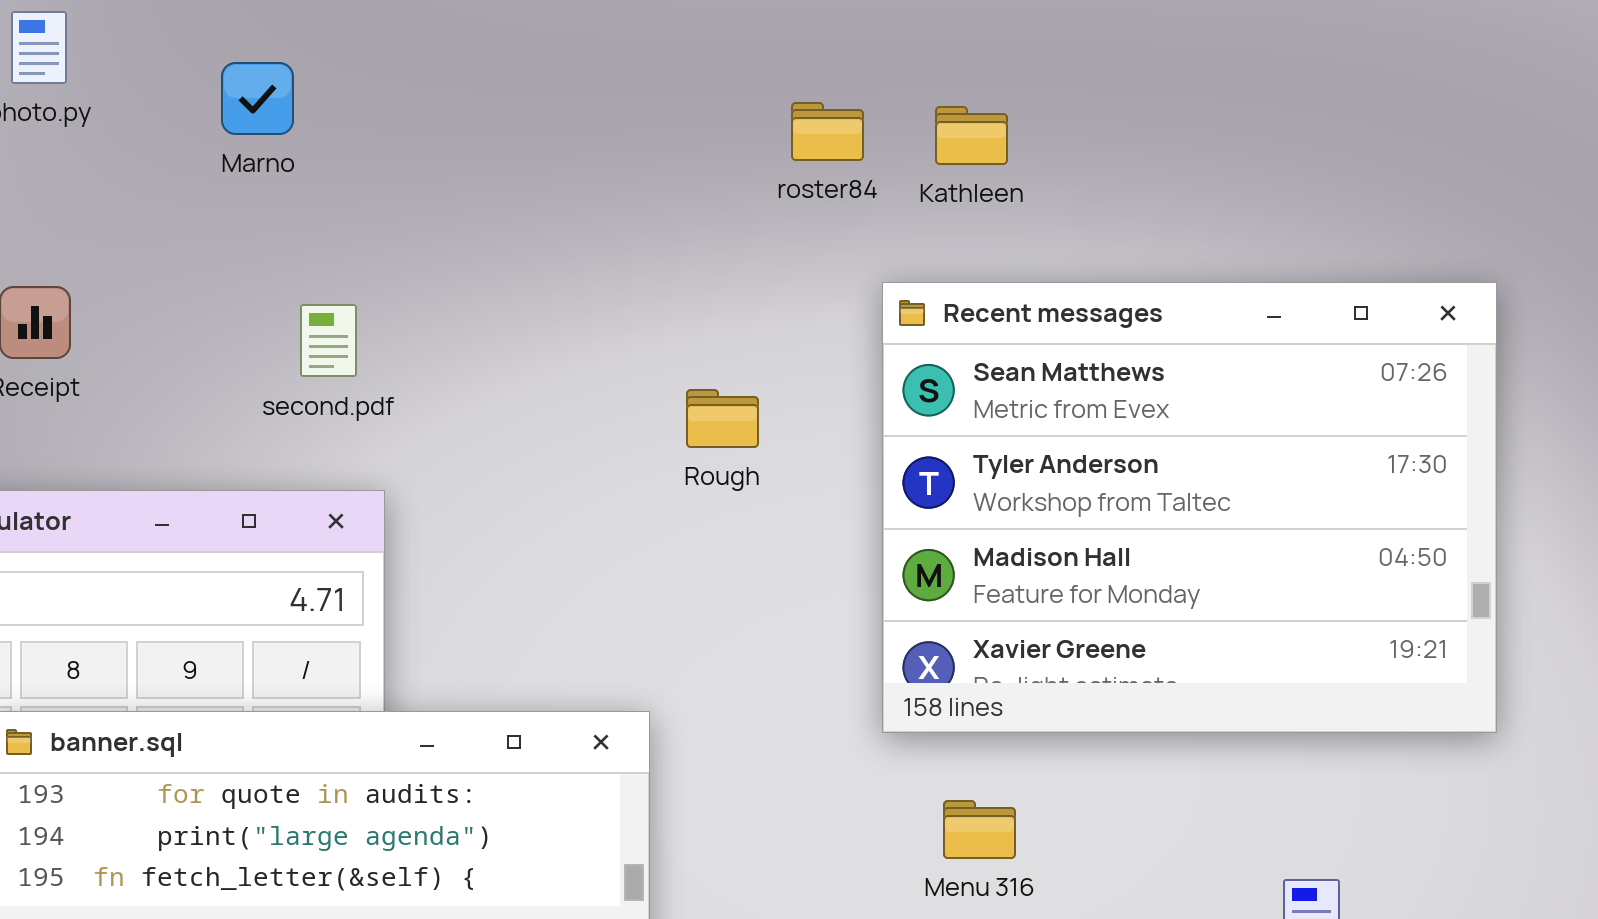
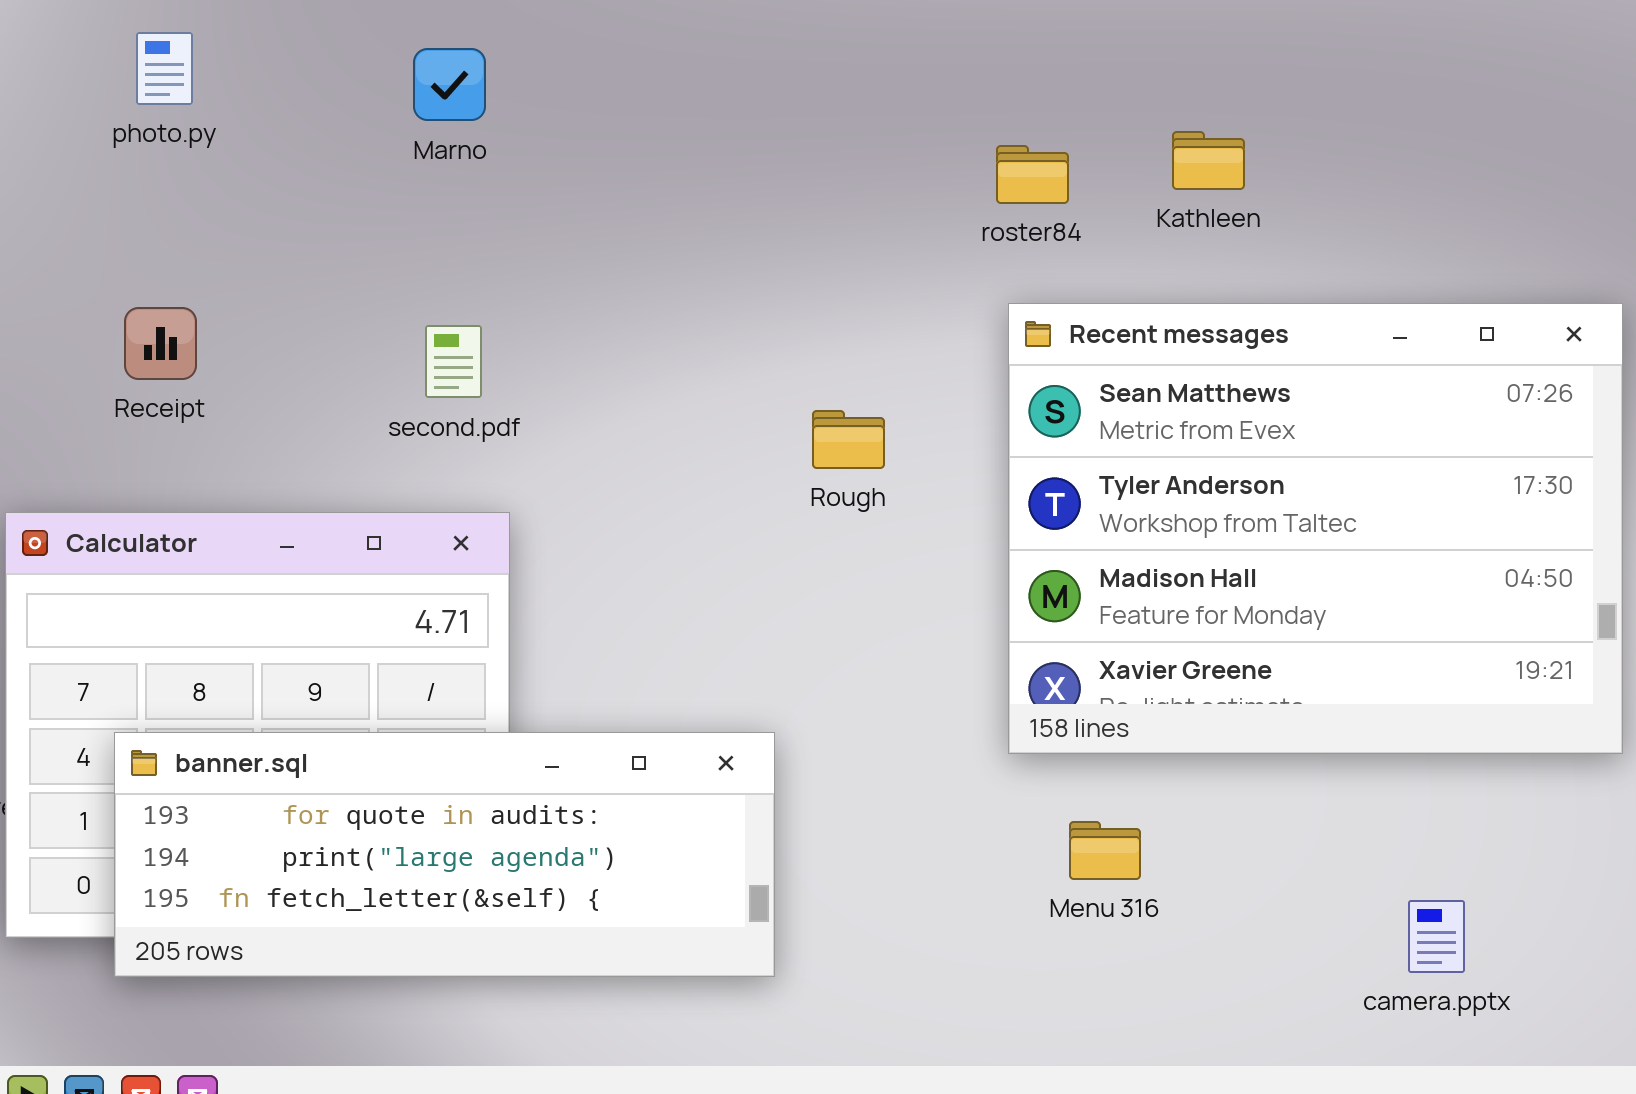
Marno: [221,62,294,135] -> [413,48,486,121], moved
roster84: [791,102,864,161] -> [996,145,1069,204], moved
Kathleen: [935,106,1008,165] -> [1172,131,1245,190], moved

